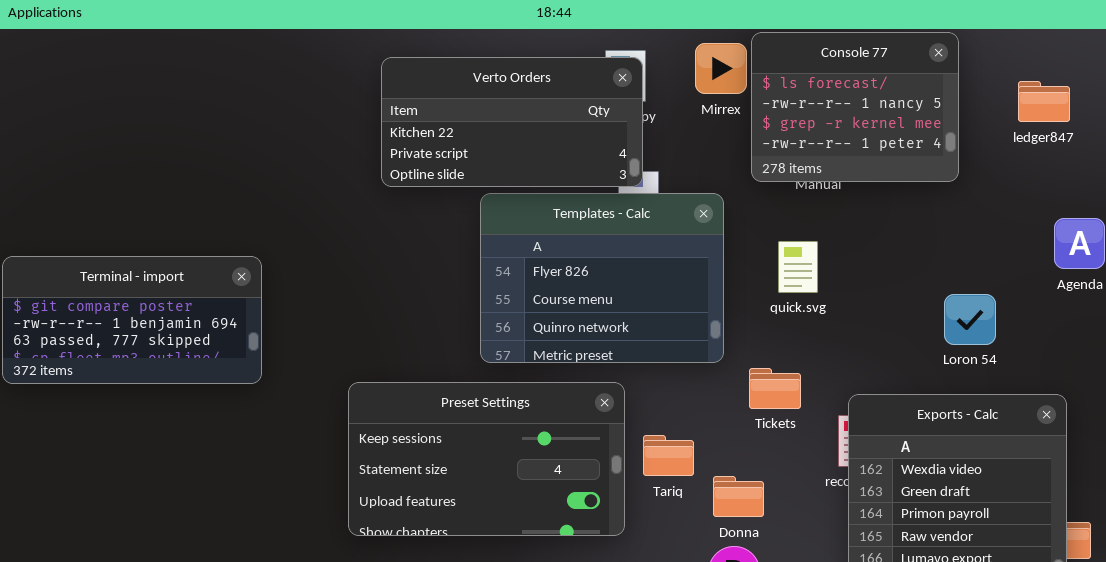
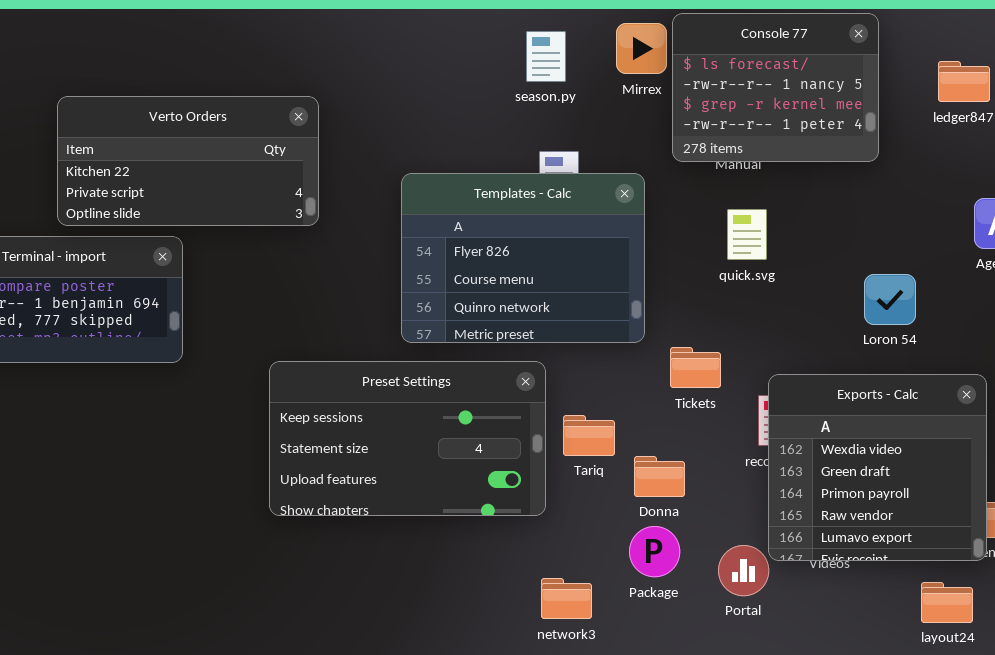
Verto Orders: [381,57,643,187] -> [57,96,319,226], moved
quick.svg: [778,241,818,293] -> [727,209,767,260], moved

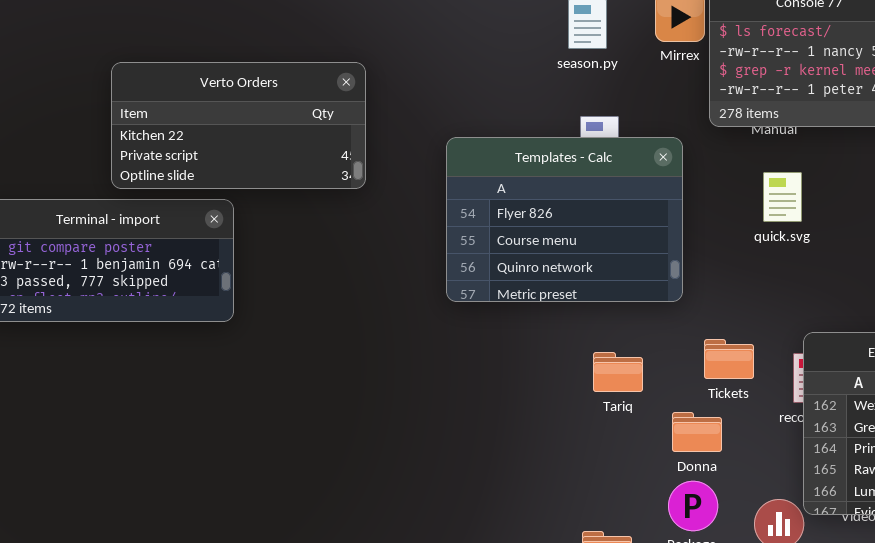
Tickets: [670,347,721,388] -> [704,339,754,379], moved
Preset Settings: [269,361,546,516] -> none, closed
Tariq: [563,415,615,456] -> [593,352,643,392], moved

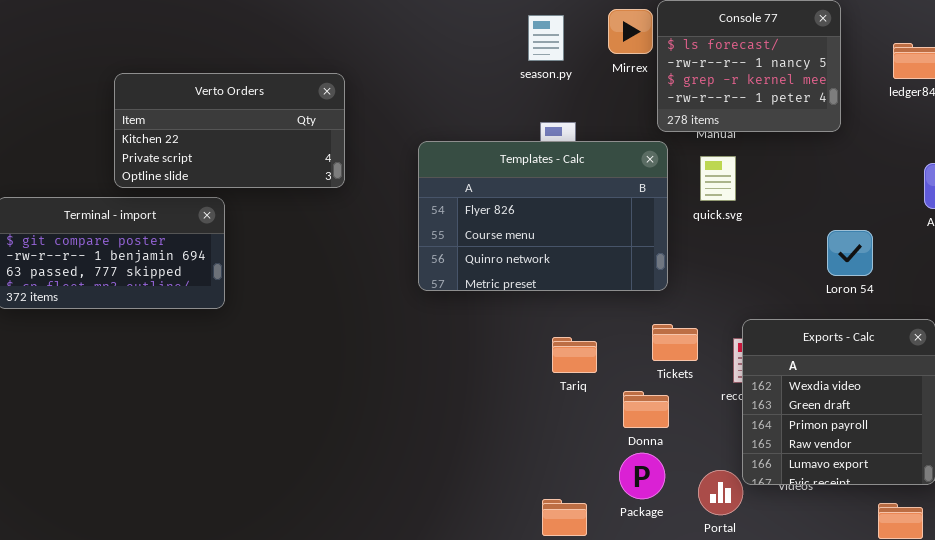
Templates - Calc: [446,137,683,302] -> [418,141,668,291], resized
quick.svg: [763,172,802,222] -> [700,156,736,201], moved

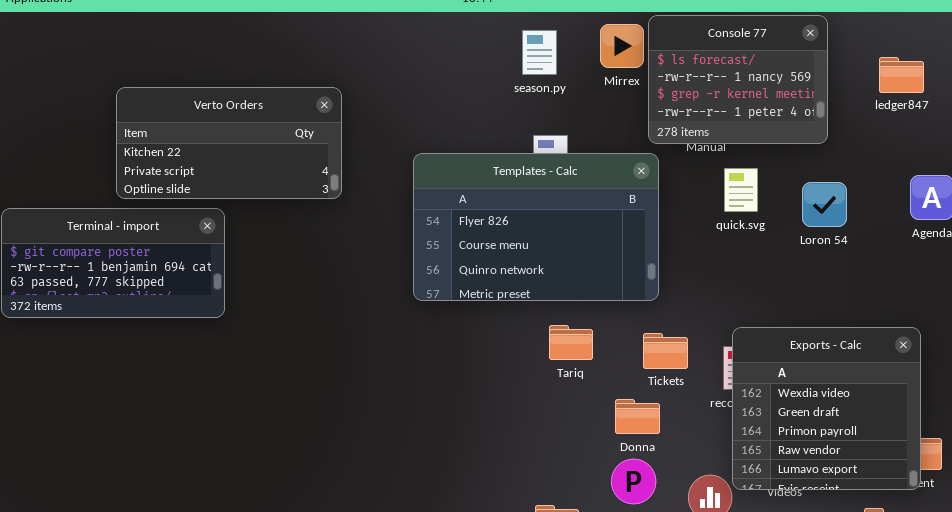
quick.svg: [700,156,736,201] -> [724,168,758,212], moved
Loron 54: [827,230,873,276] -> [802,182,847,227], moved
Tariq: [552,337,597,373] -> [549,325,593,360], moved

